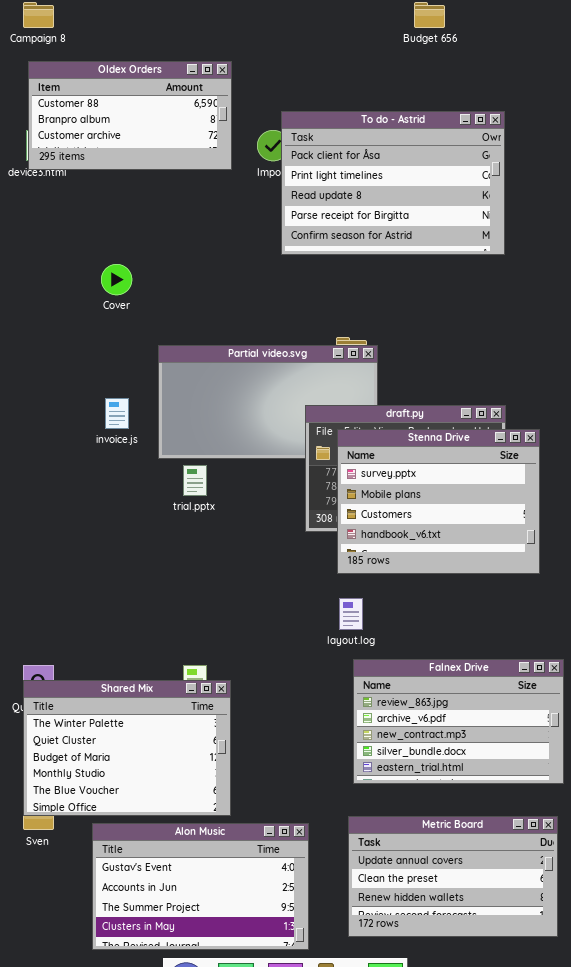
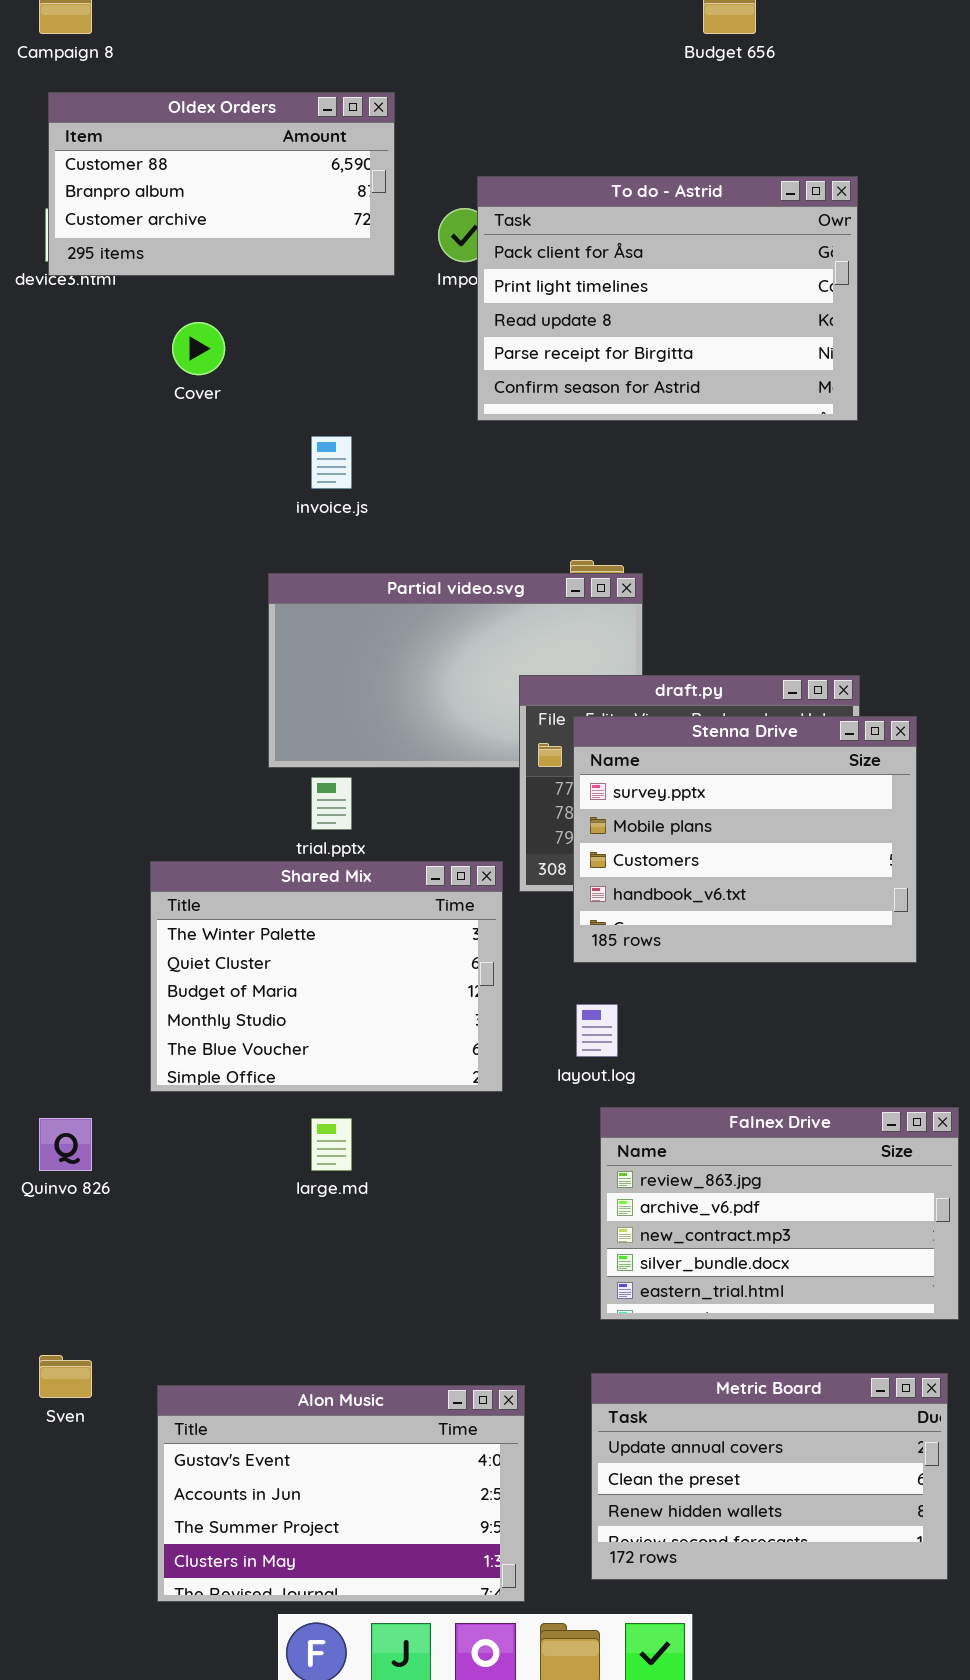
Cover: [101,264,132,295] -> [172,322,225,375], moved
invoice.js: [105,398,129,429] -> [311,436,352,489], moved
Shared Mix: [23,680,231,816] -> [150,861,503,1092], moved

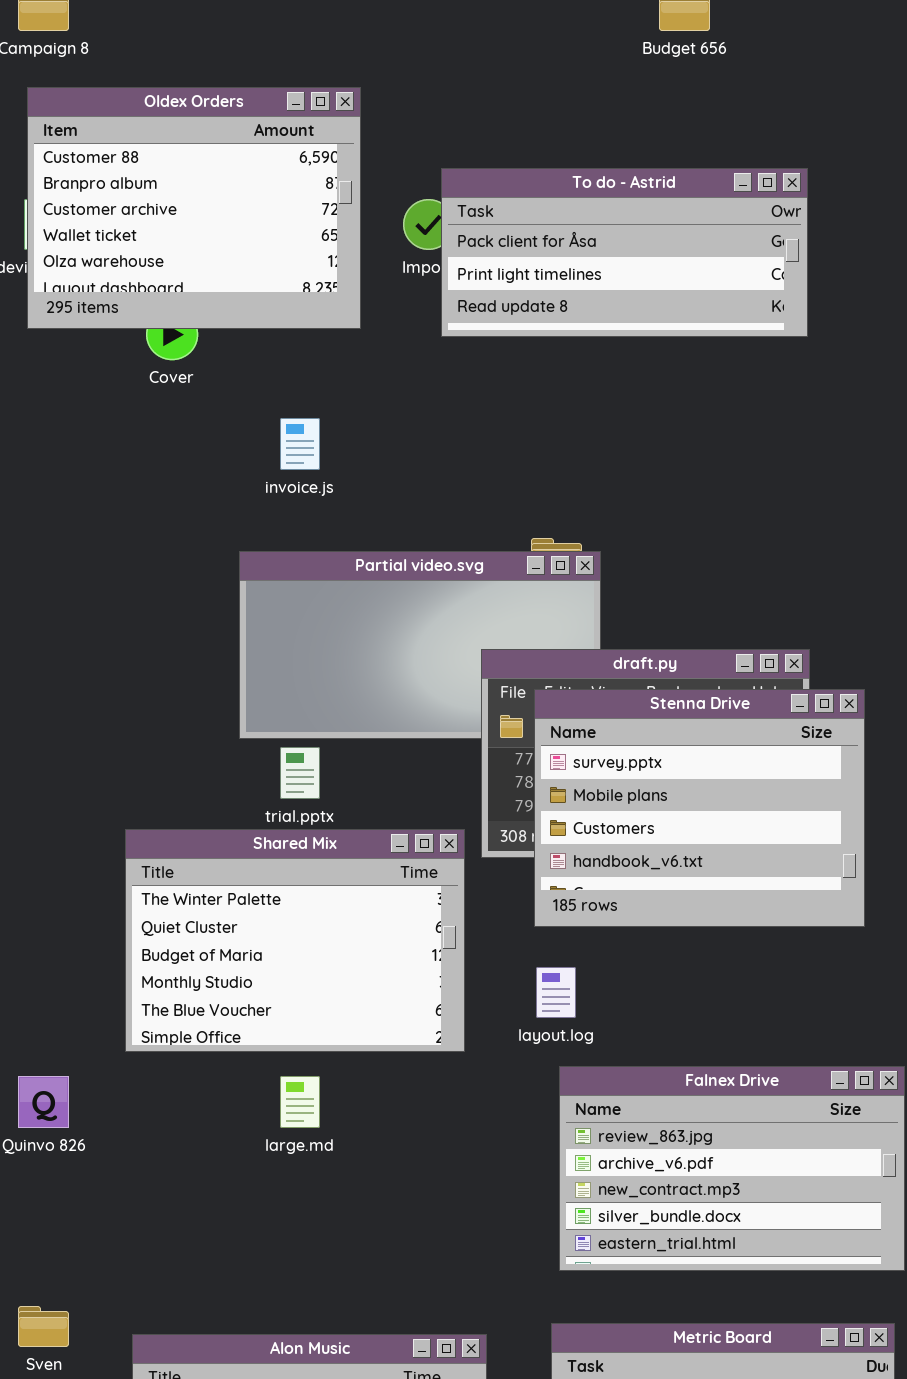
Oldex Orders: [48,92,395,276] -> [27,87,361,329], resized
To do - Astrid: [477,176,858,421] -> [441,168,808,337], resized

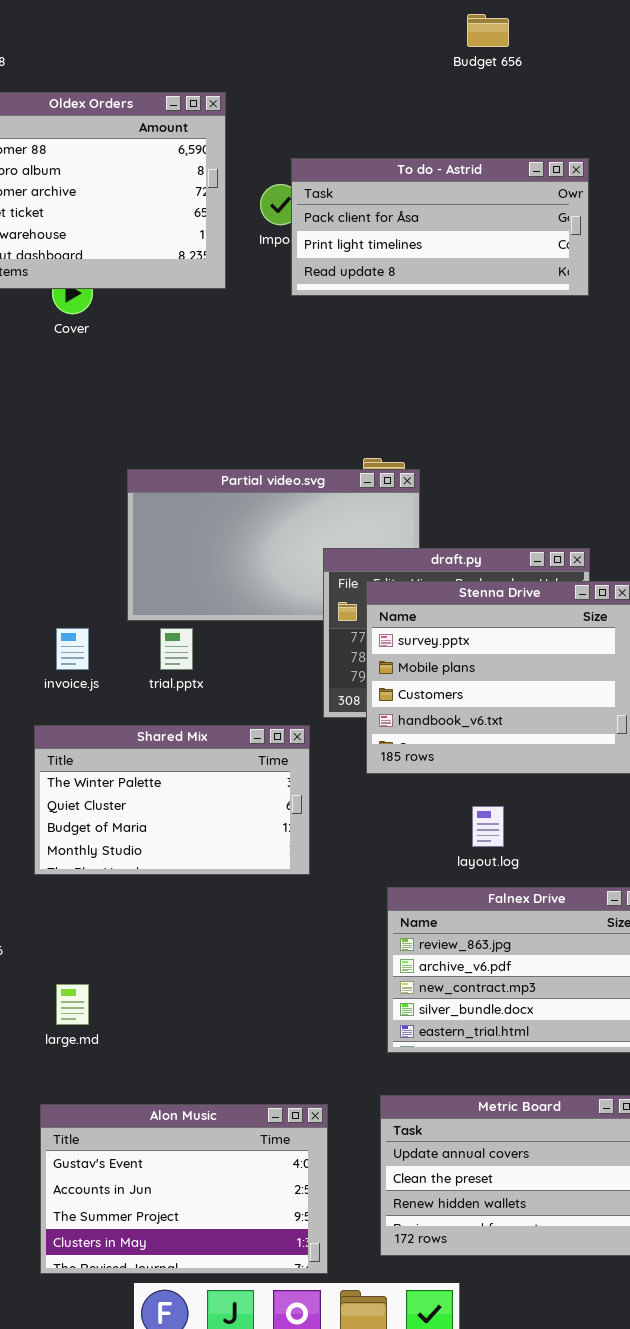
invoice.js: [280,418,320,470] -> [56,628,89,670], moved
Shared Mix: [125,829,465,1052] -> [34,725,310,875], resized
layout.log: [536,967,576,1018] -> [472,806,504,847], moved
large.md: [280,1076,320,1128] -> [56,984,89,1025], moved

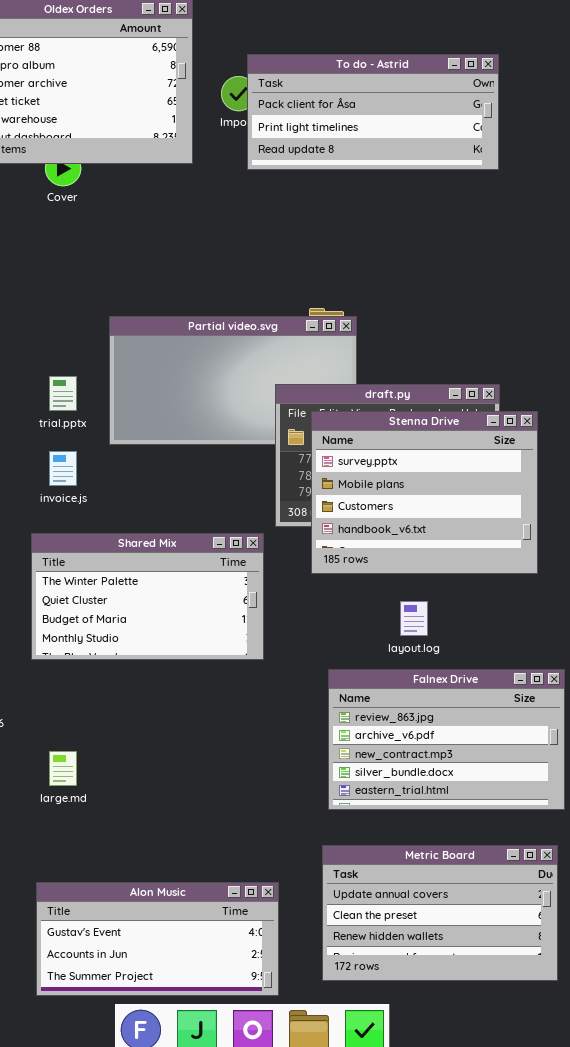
trial.pptx: [160,628,193,670] -> [49,376,77,411], moved
Alon Music: [40,1104,328,1274] -> [36,882,279,996], resized

